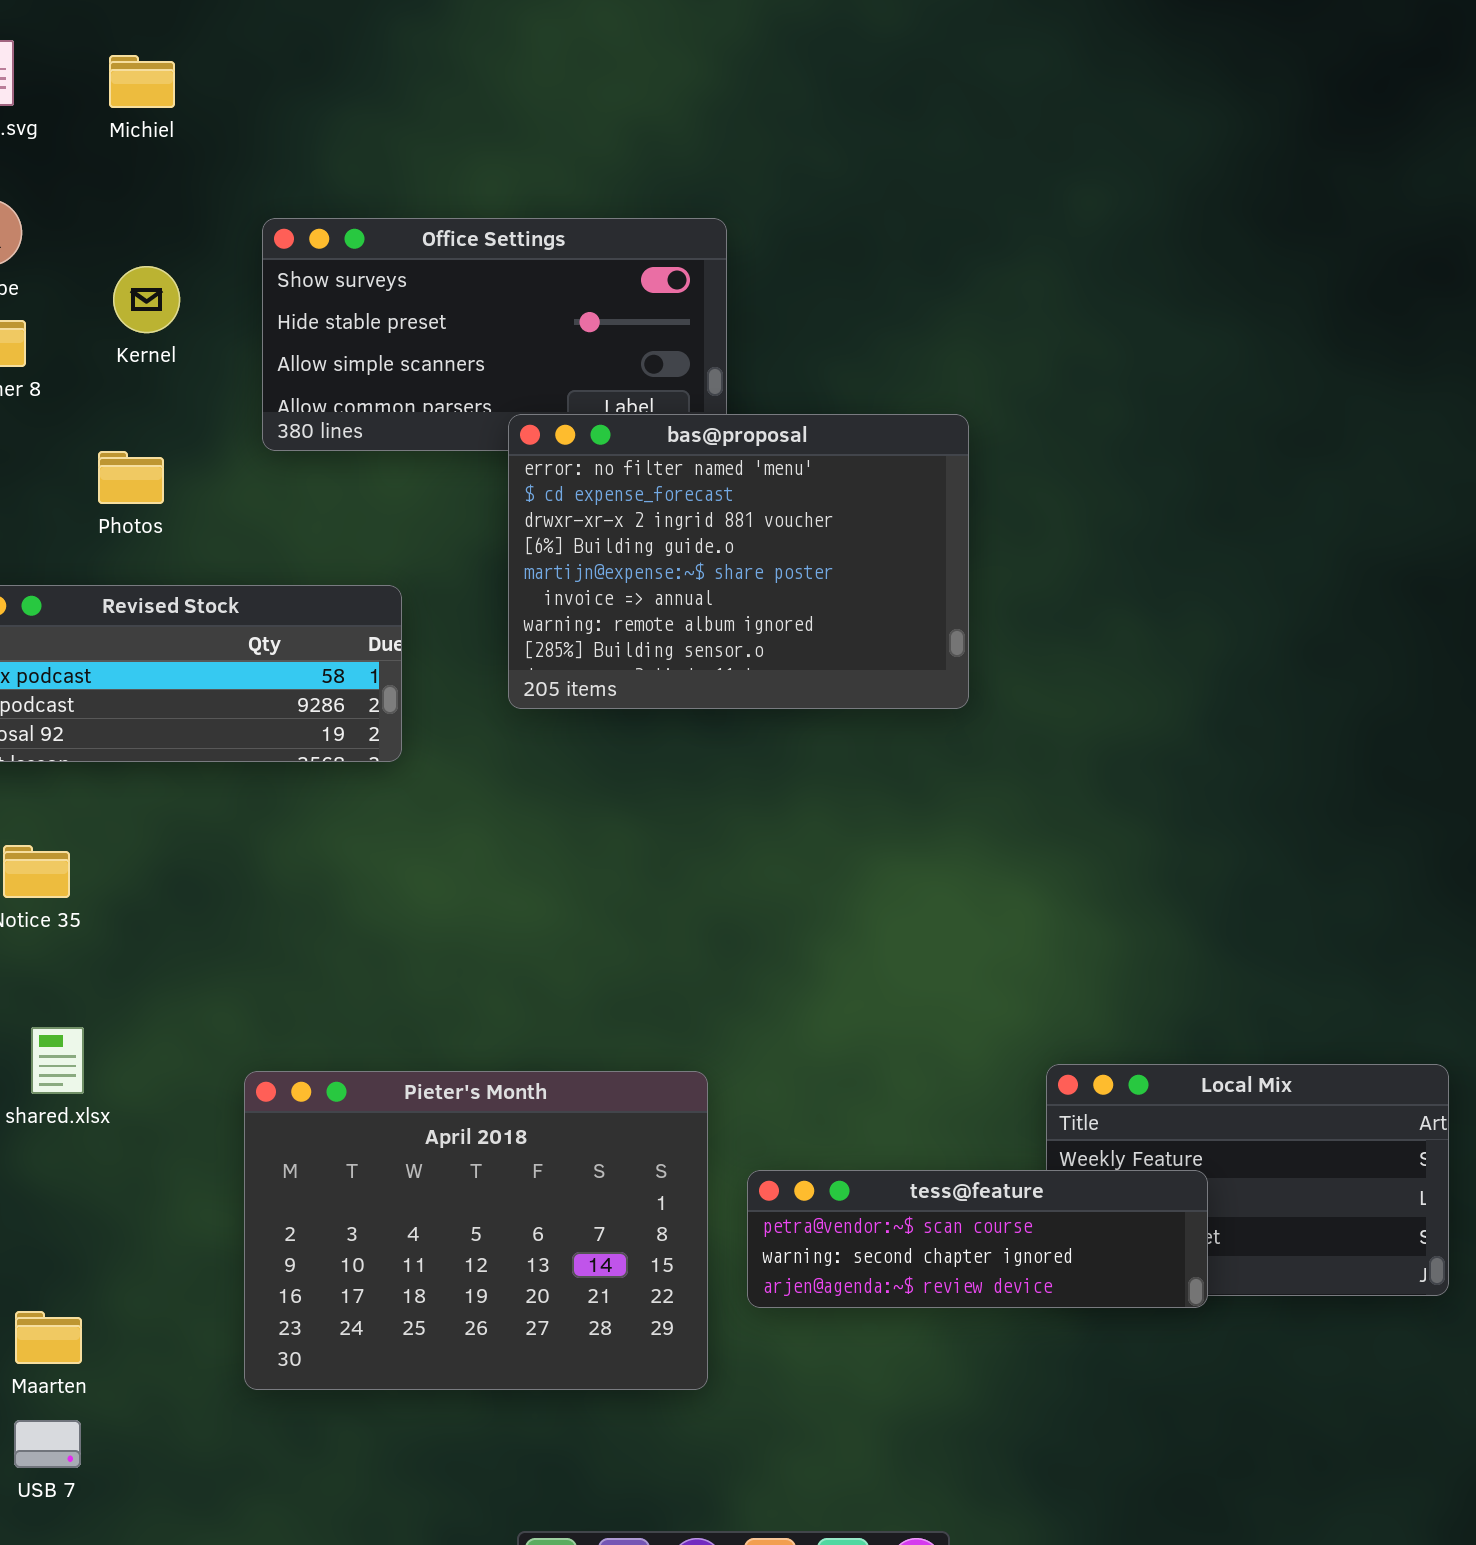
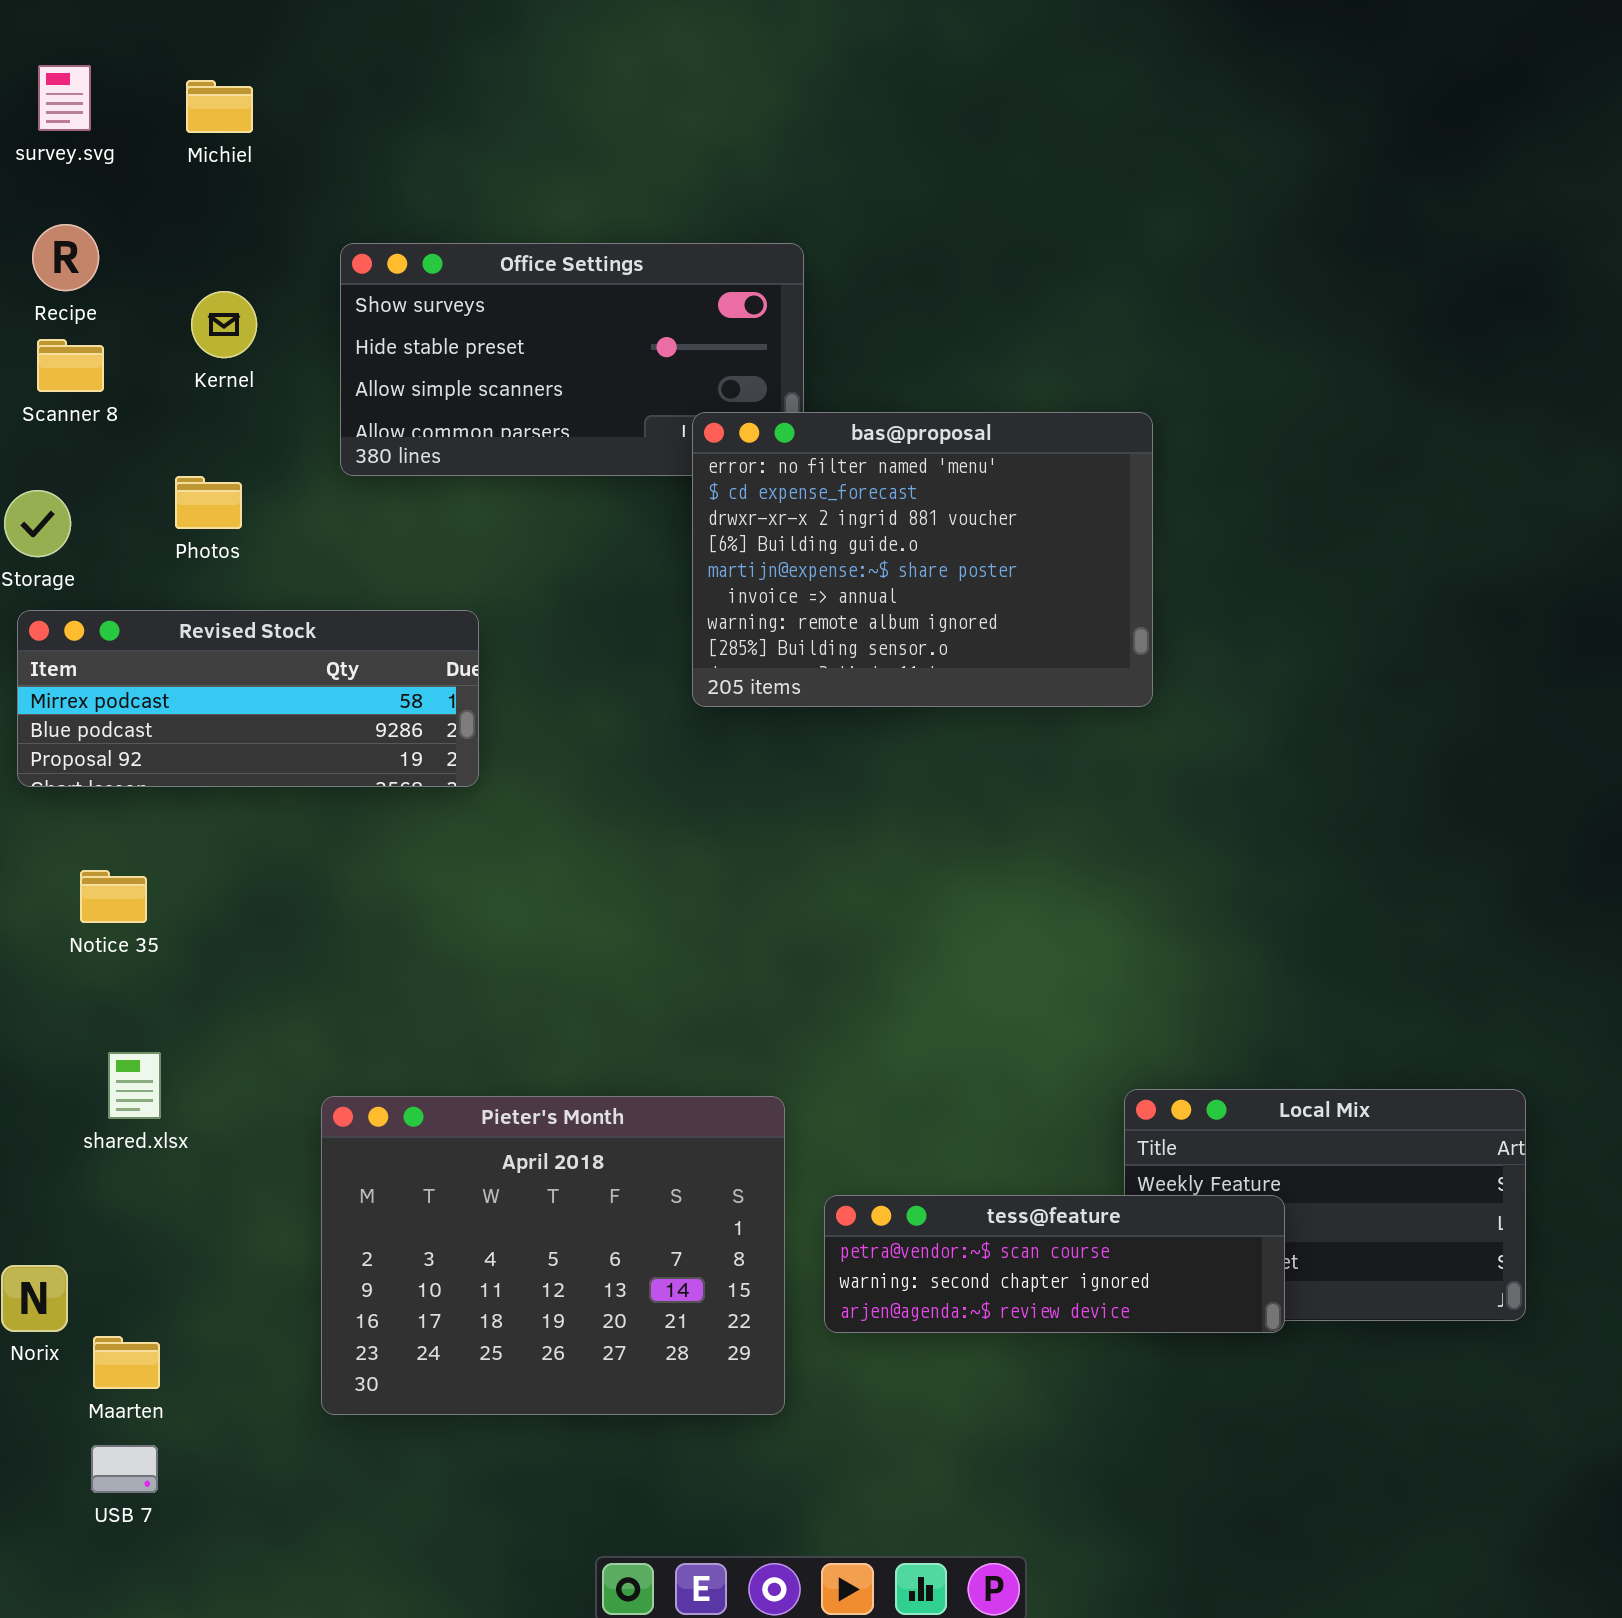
bas@proposal: [508,414,969,709] -> [692,412,1153,707], moved

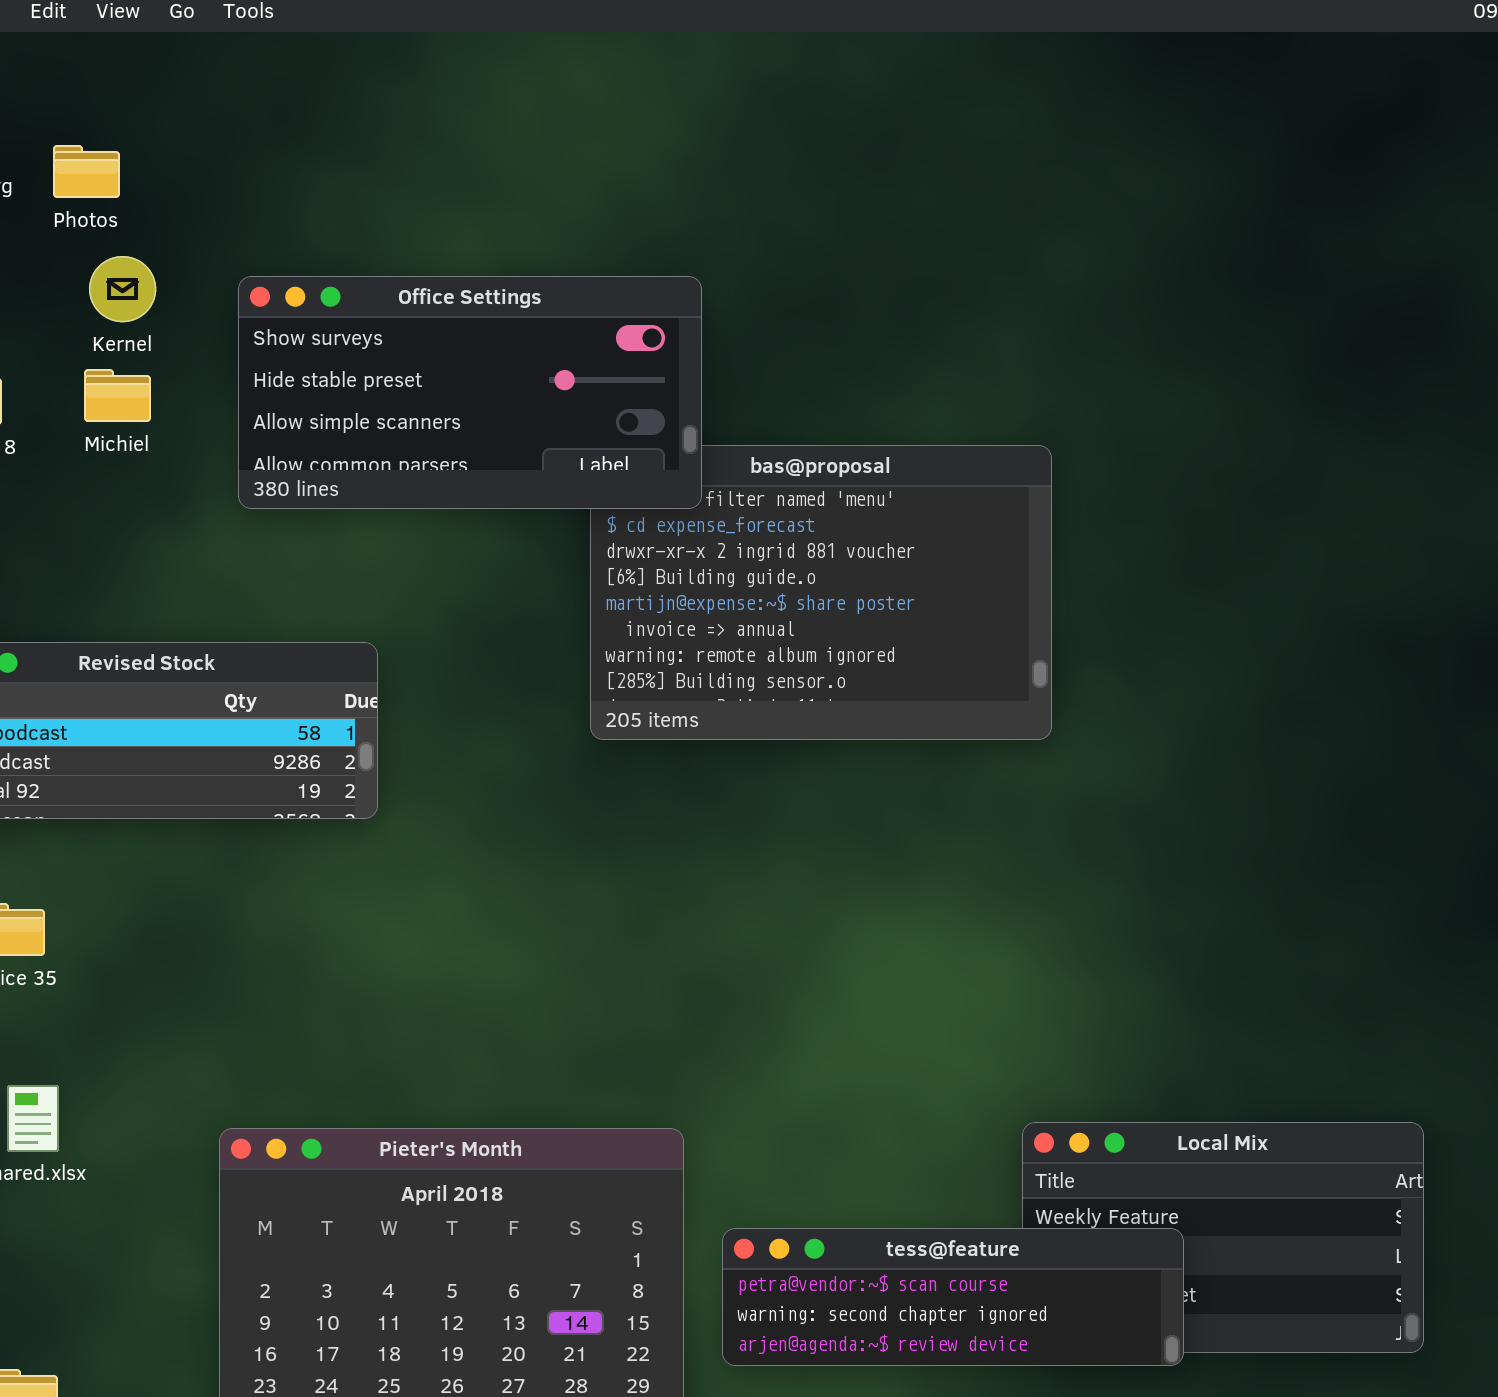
Michiel: [186,80,253,133] -> [84,369,151,422], moved
Office Settings: [340,243,804,476] -> [238,276,702,509], raised
Kernel: [191,291,257,358] -> [89,256,156,322], moved
Photos: [175,476,242,529] -> [53,145,120,198], moved

